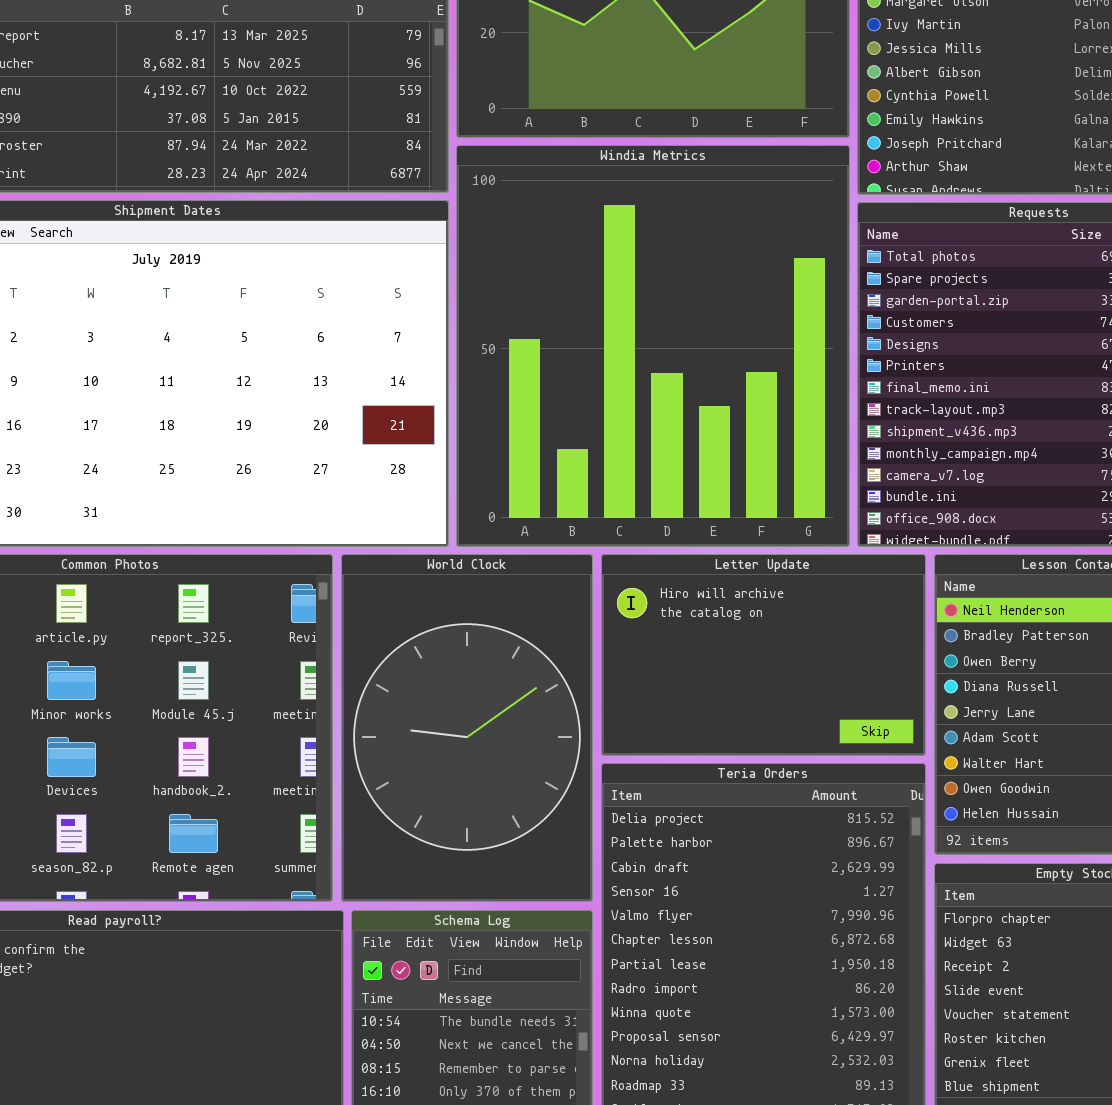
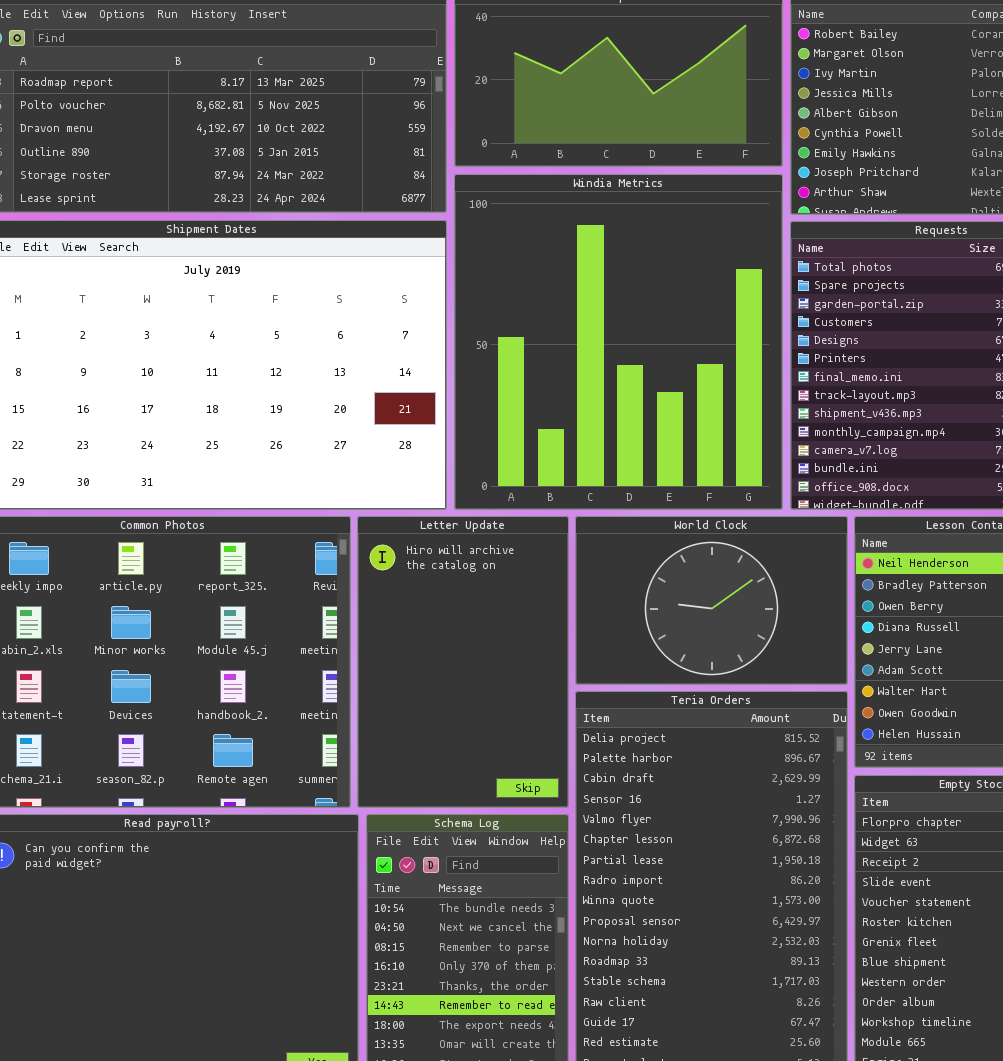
World Clock: [341,554,593,902] -> [575,516,848,685], moved, resized
Letter Update: [601,554,926,756] -> [357,516,569,808], moved, resized

